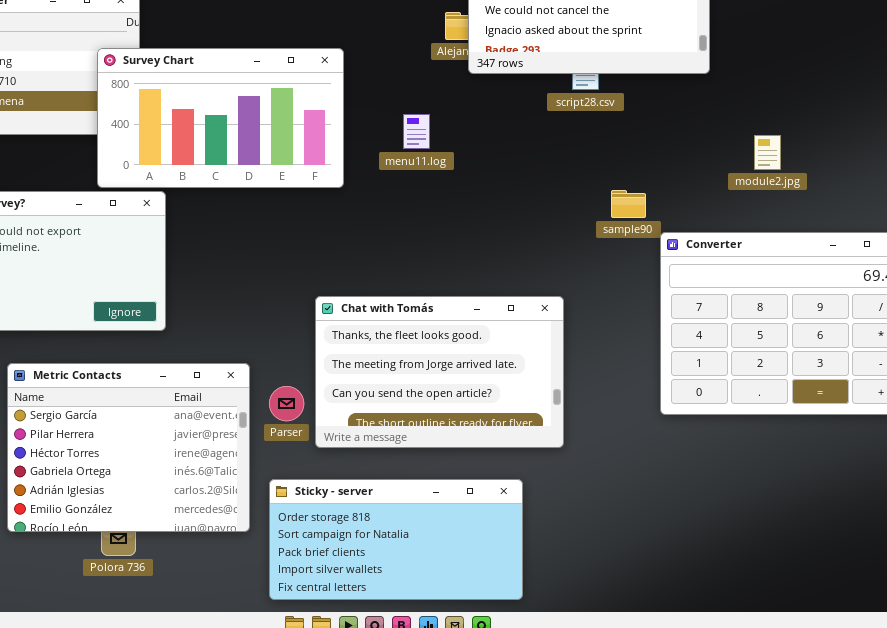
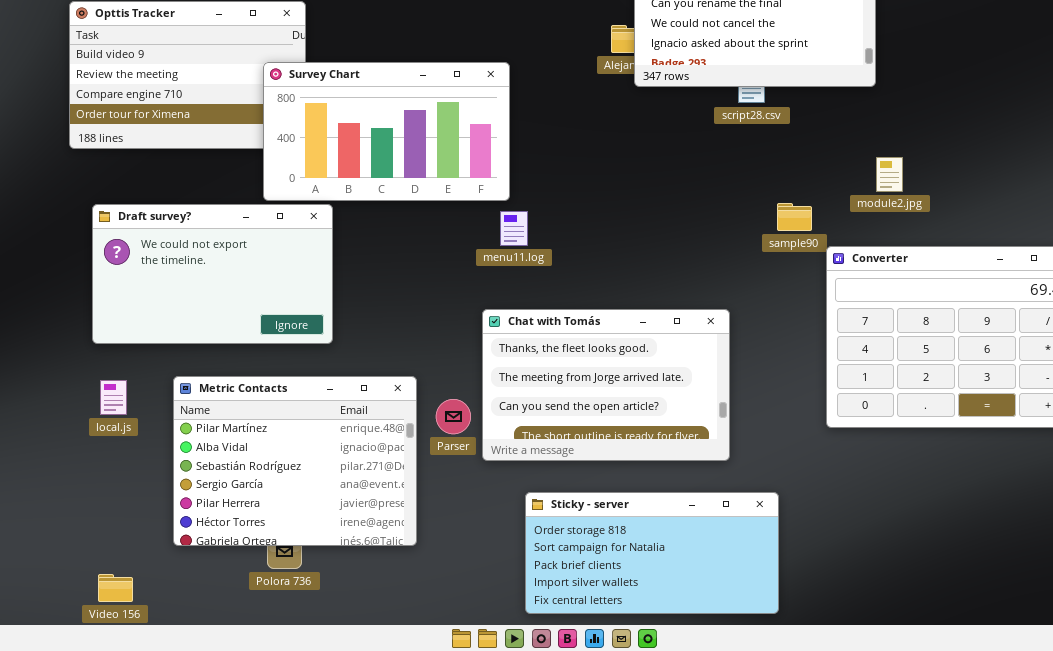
menu11.log: [403,114,430,149] -> [500,211,528,246], moved
module2.jpg: [754,135,781,170] -> [876,157,903,192], moved
Metric Contacts: [7,363,250,532] -> [173,376,417,546], scrolled up 3 rows
Sticky - server: [269,479,523,600] -> [525,492,779,614], moved

